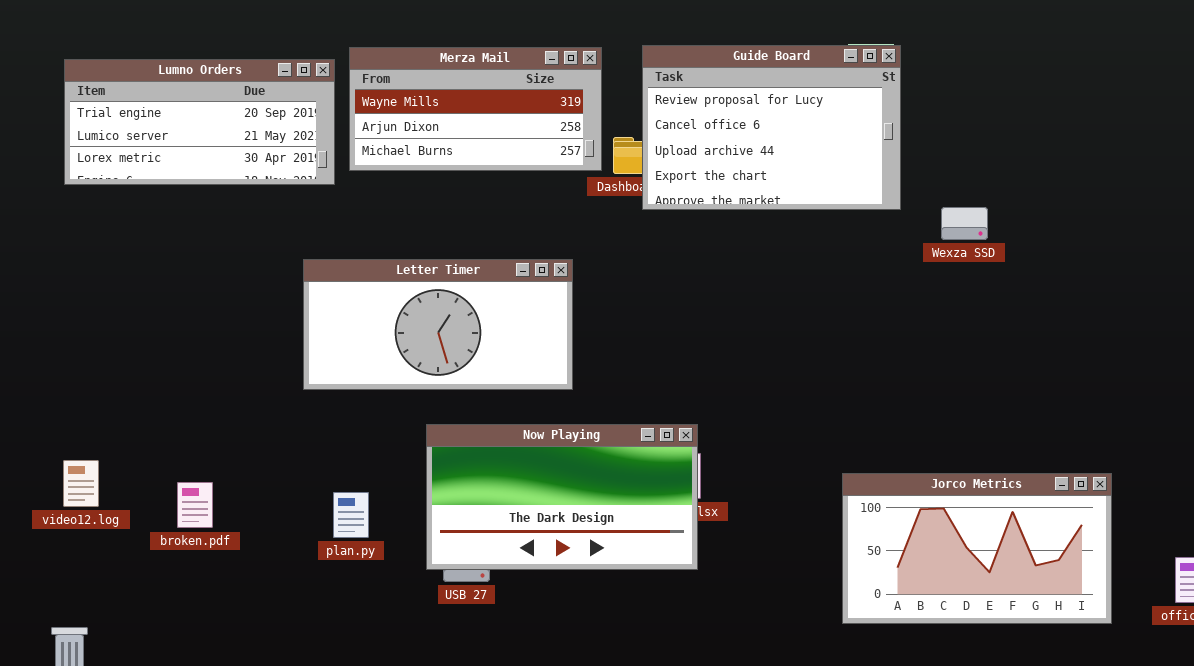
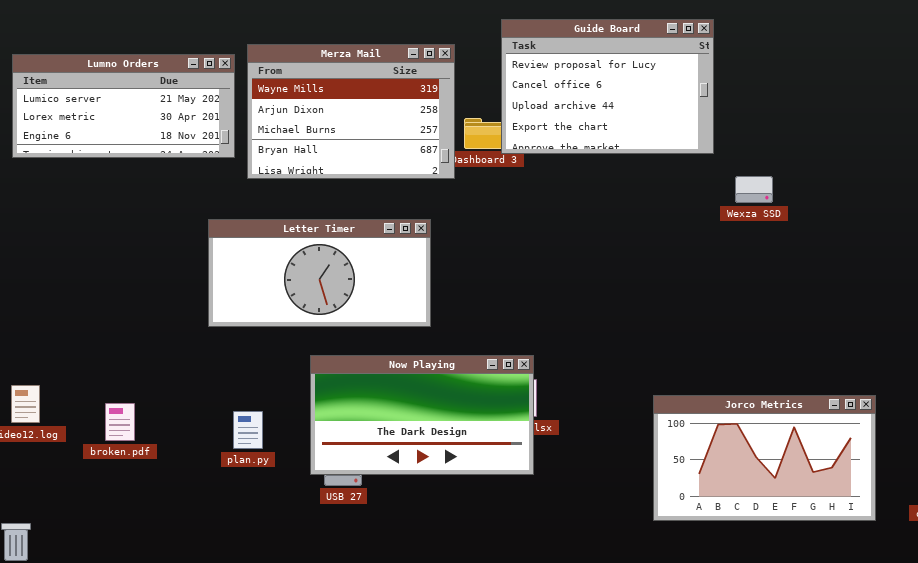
Guide Board: [642,45,901,210] -> [501,19,714,154], moved
Merza Mail: [349,47,602,171] -> [247,44,455,179], resized
Lumno Orders: [64,59,335,185] -> [12,54,235,158], scrolled down 1 row

